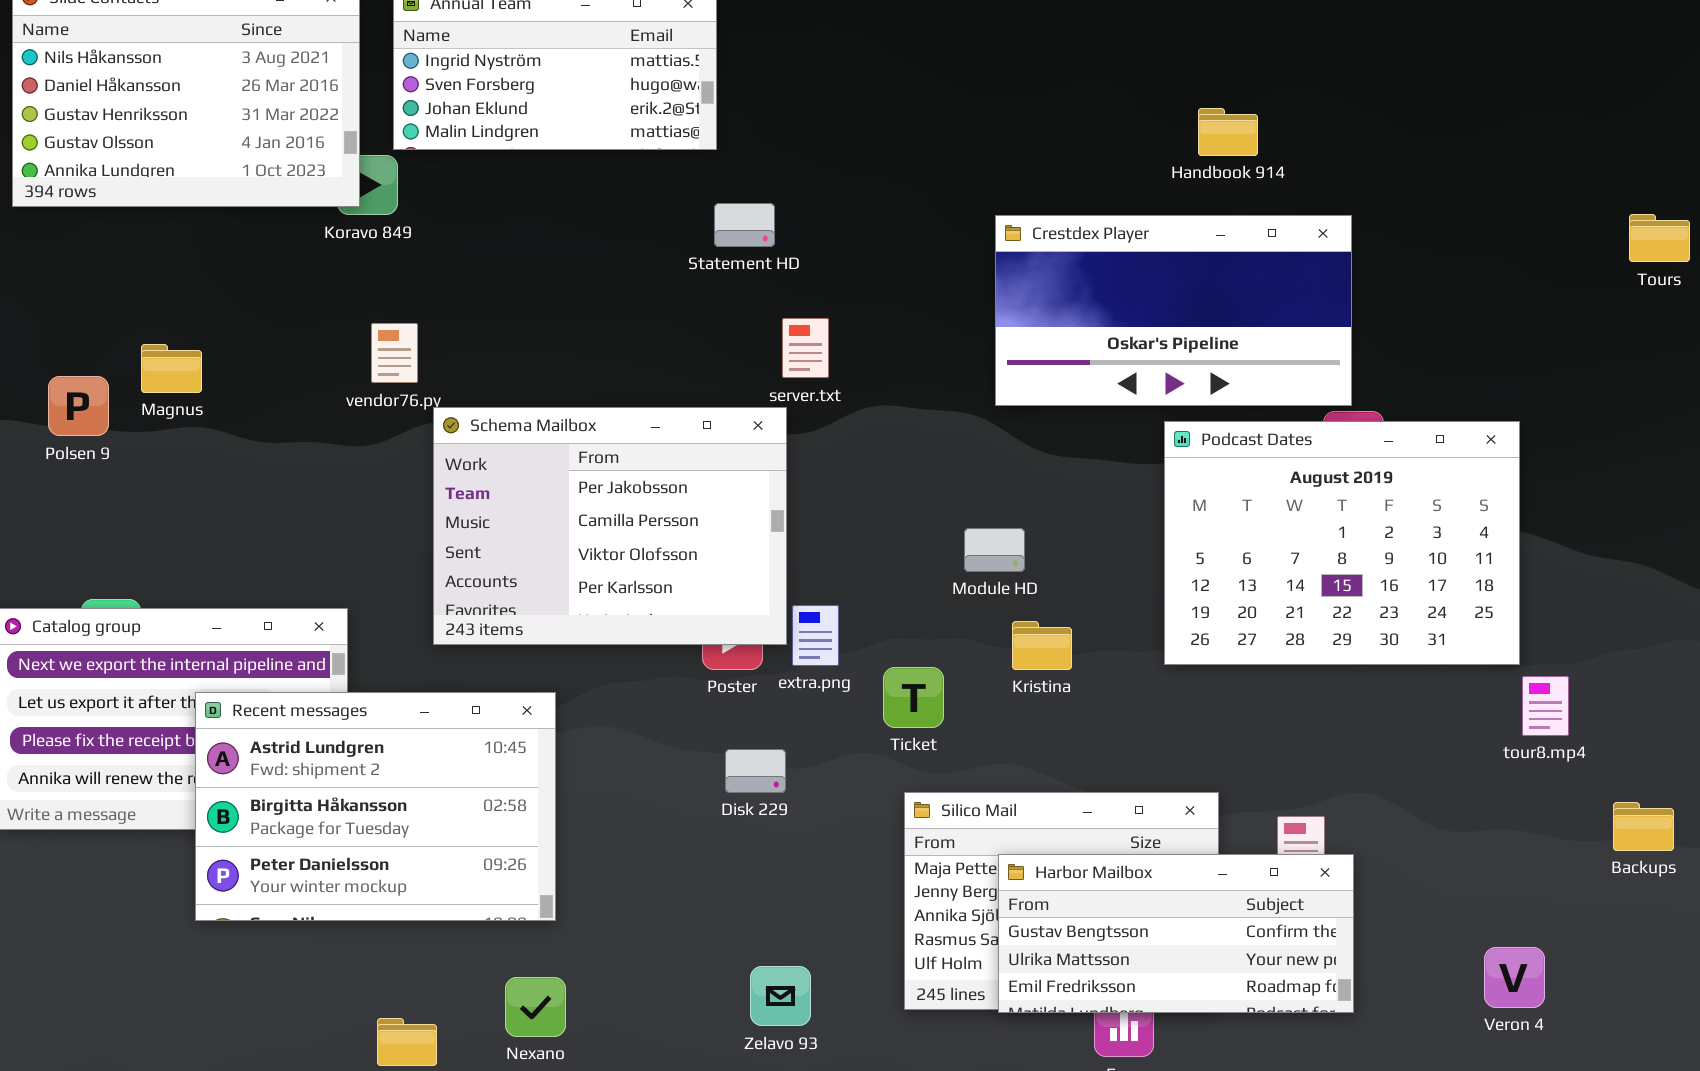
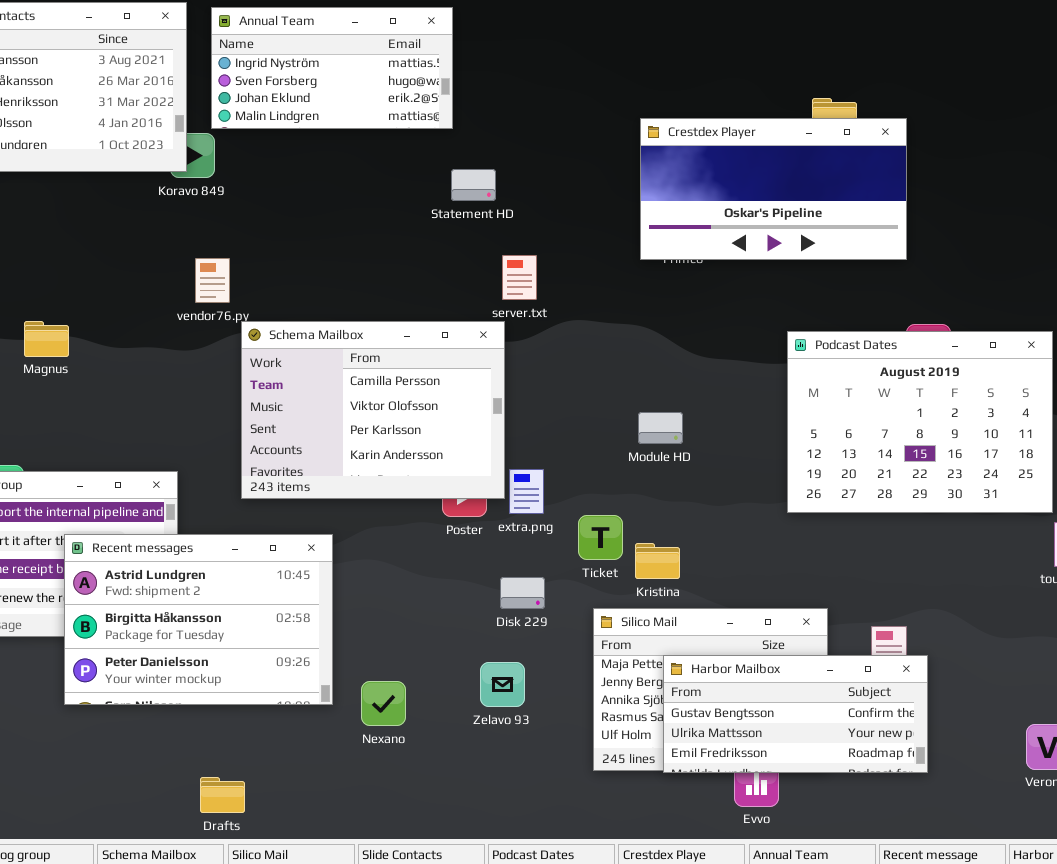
Crestdex Player: [995,215,1352,406] -> [640,118,907,260], moved
Magnus: [141,344,202,393] -> [24,321,69,357], moved
Schema Mailbox: [433,407,787,645] -> [241,321,505,499], scrolled down 1 row
Kristina: [1012,621,1072,670] -> [635,543,680,579], moved
Disk 229: [725,749,786,793] -> [500,577,545,609], moved
Zelavo 93: [750,966,811,1026] -> [480,662,525,707], moved
Nexano: [505,977,566,1037] -> [361,681,406,726], moved

